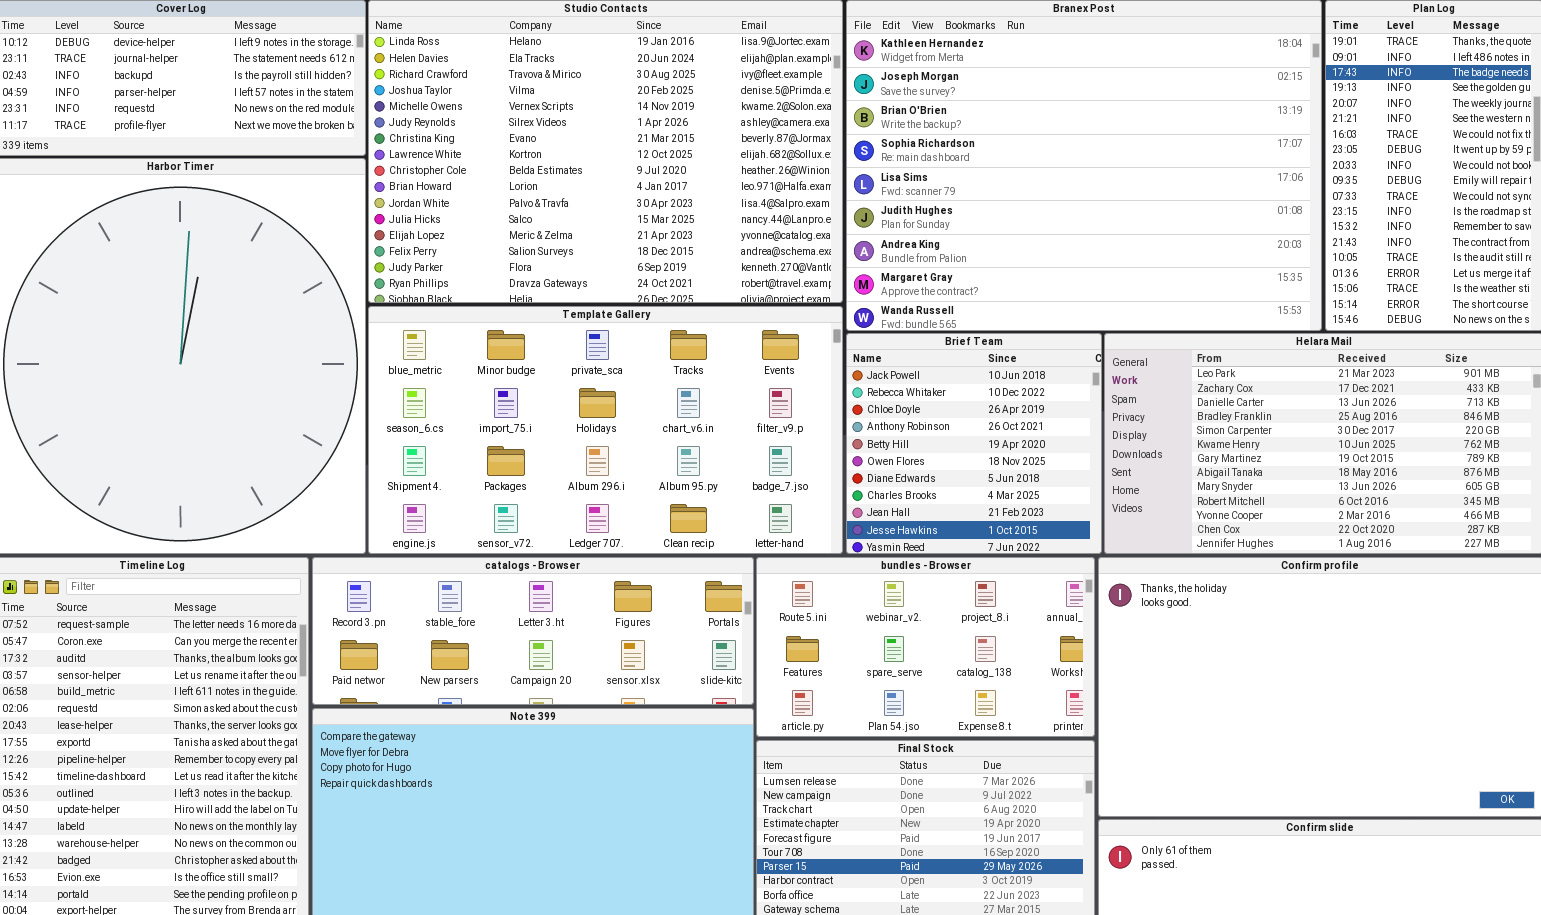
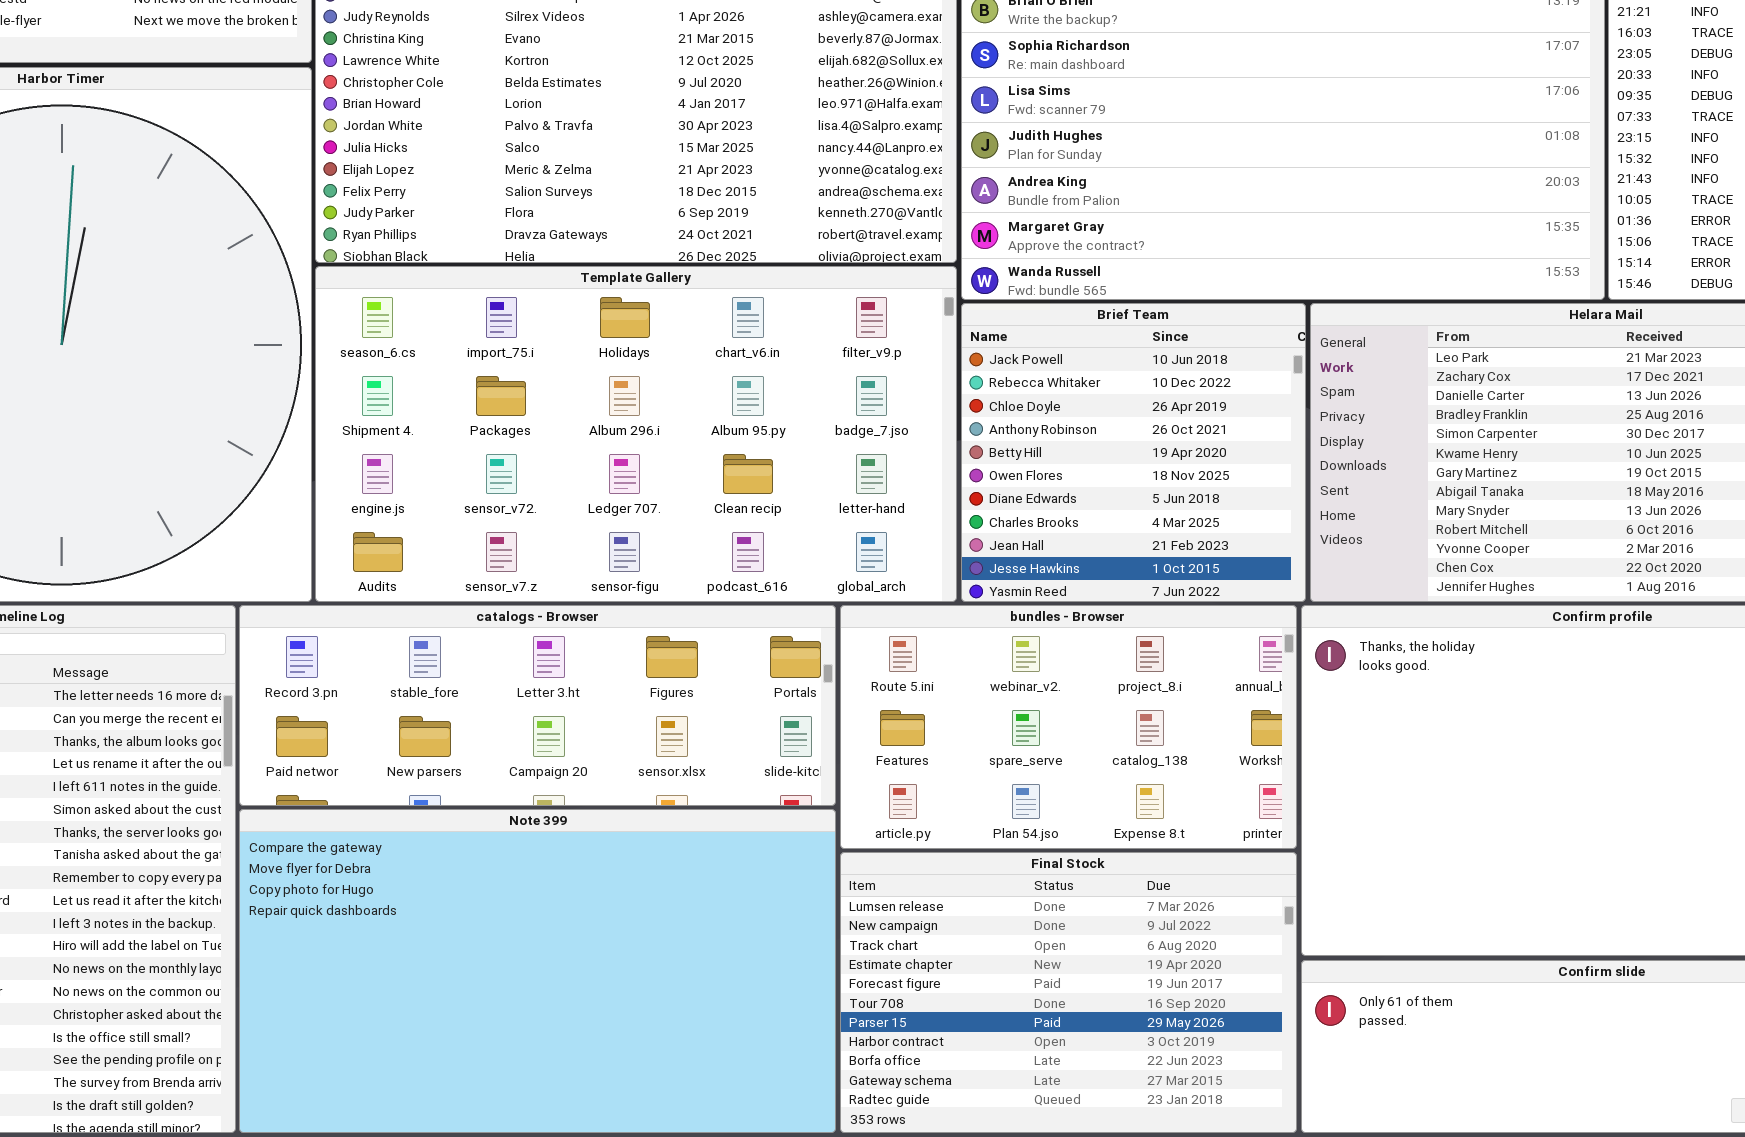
Template Gallery: [368,306,843,554] -> [315,266,957,602], scrolled down 1 row

